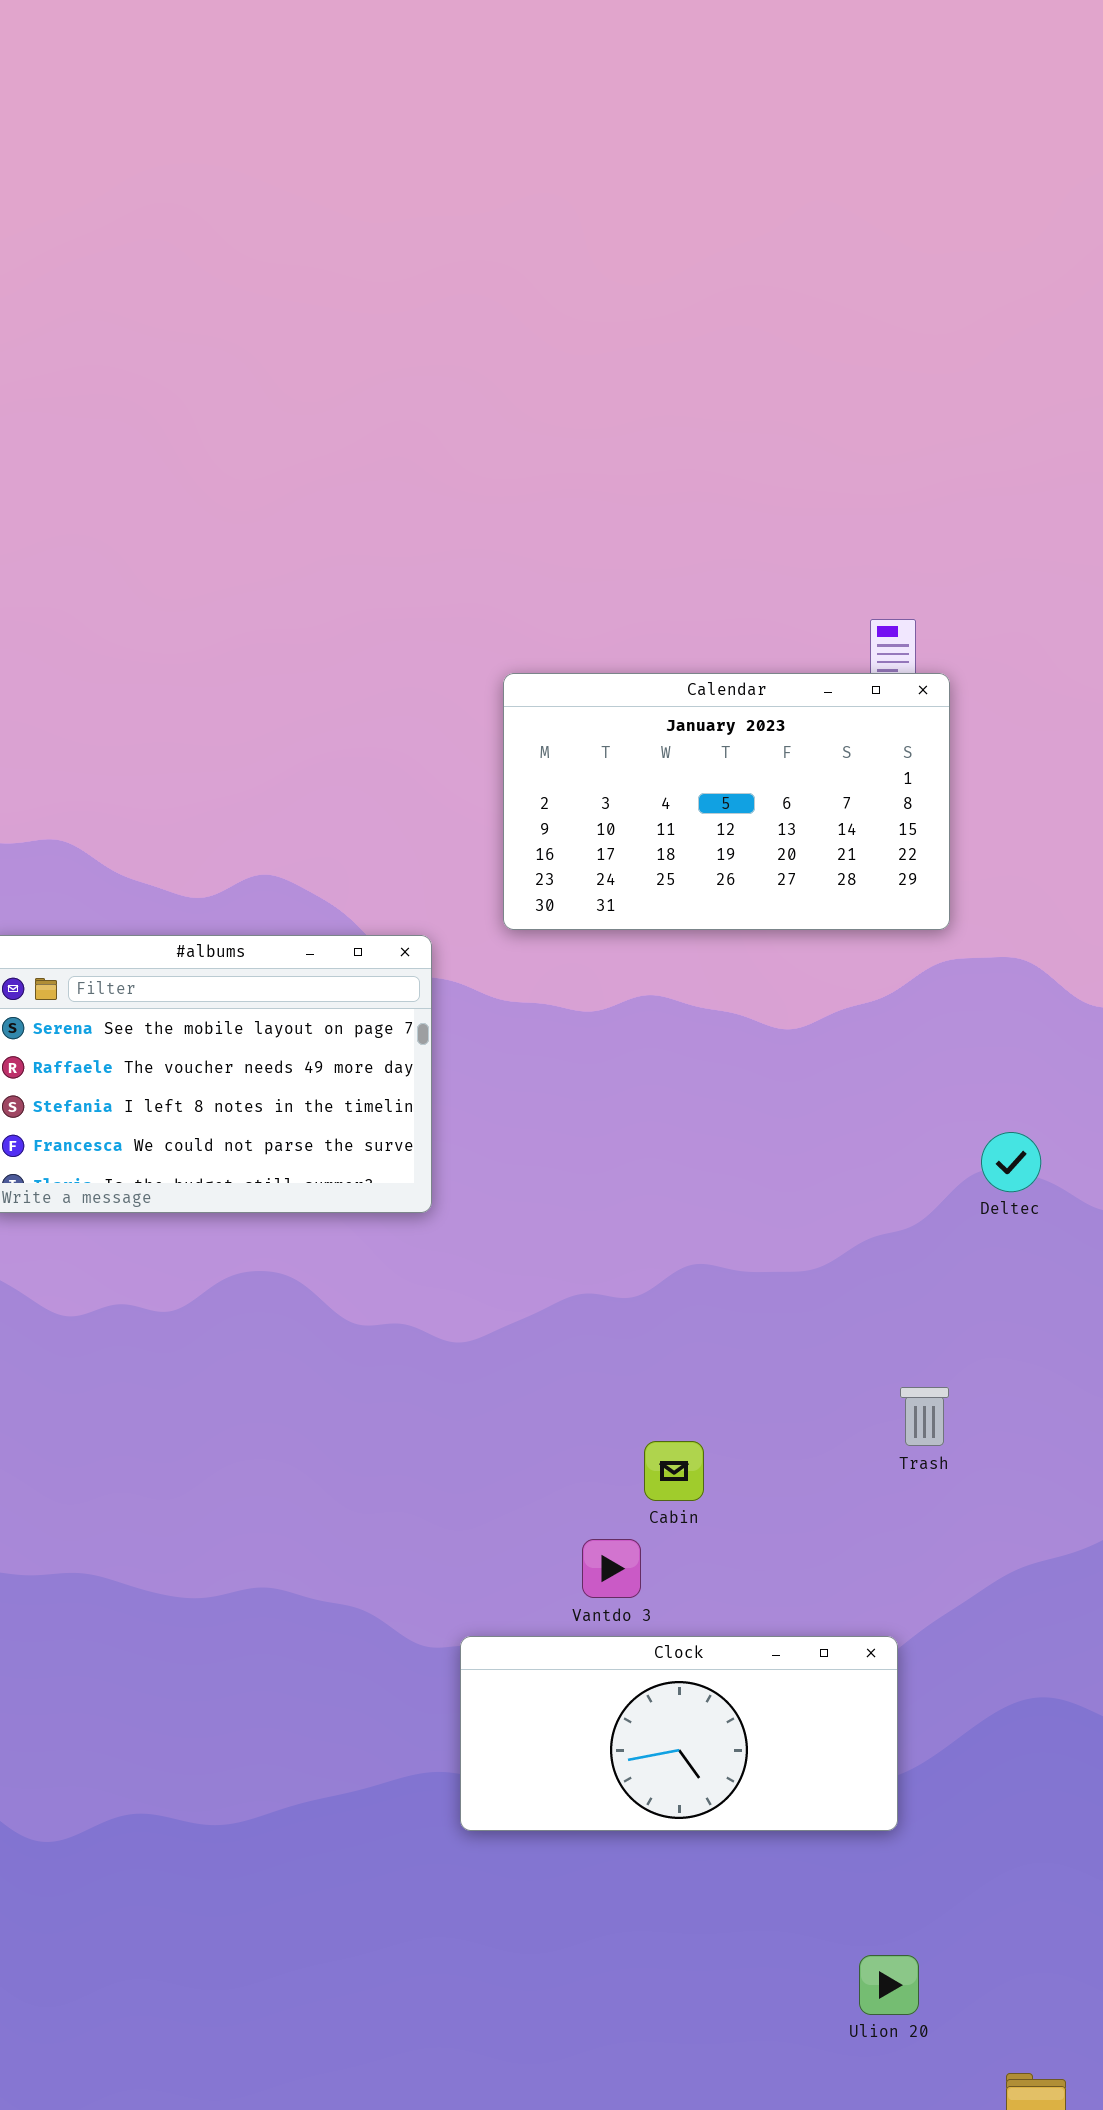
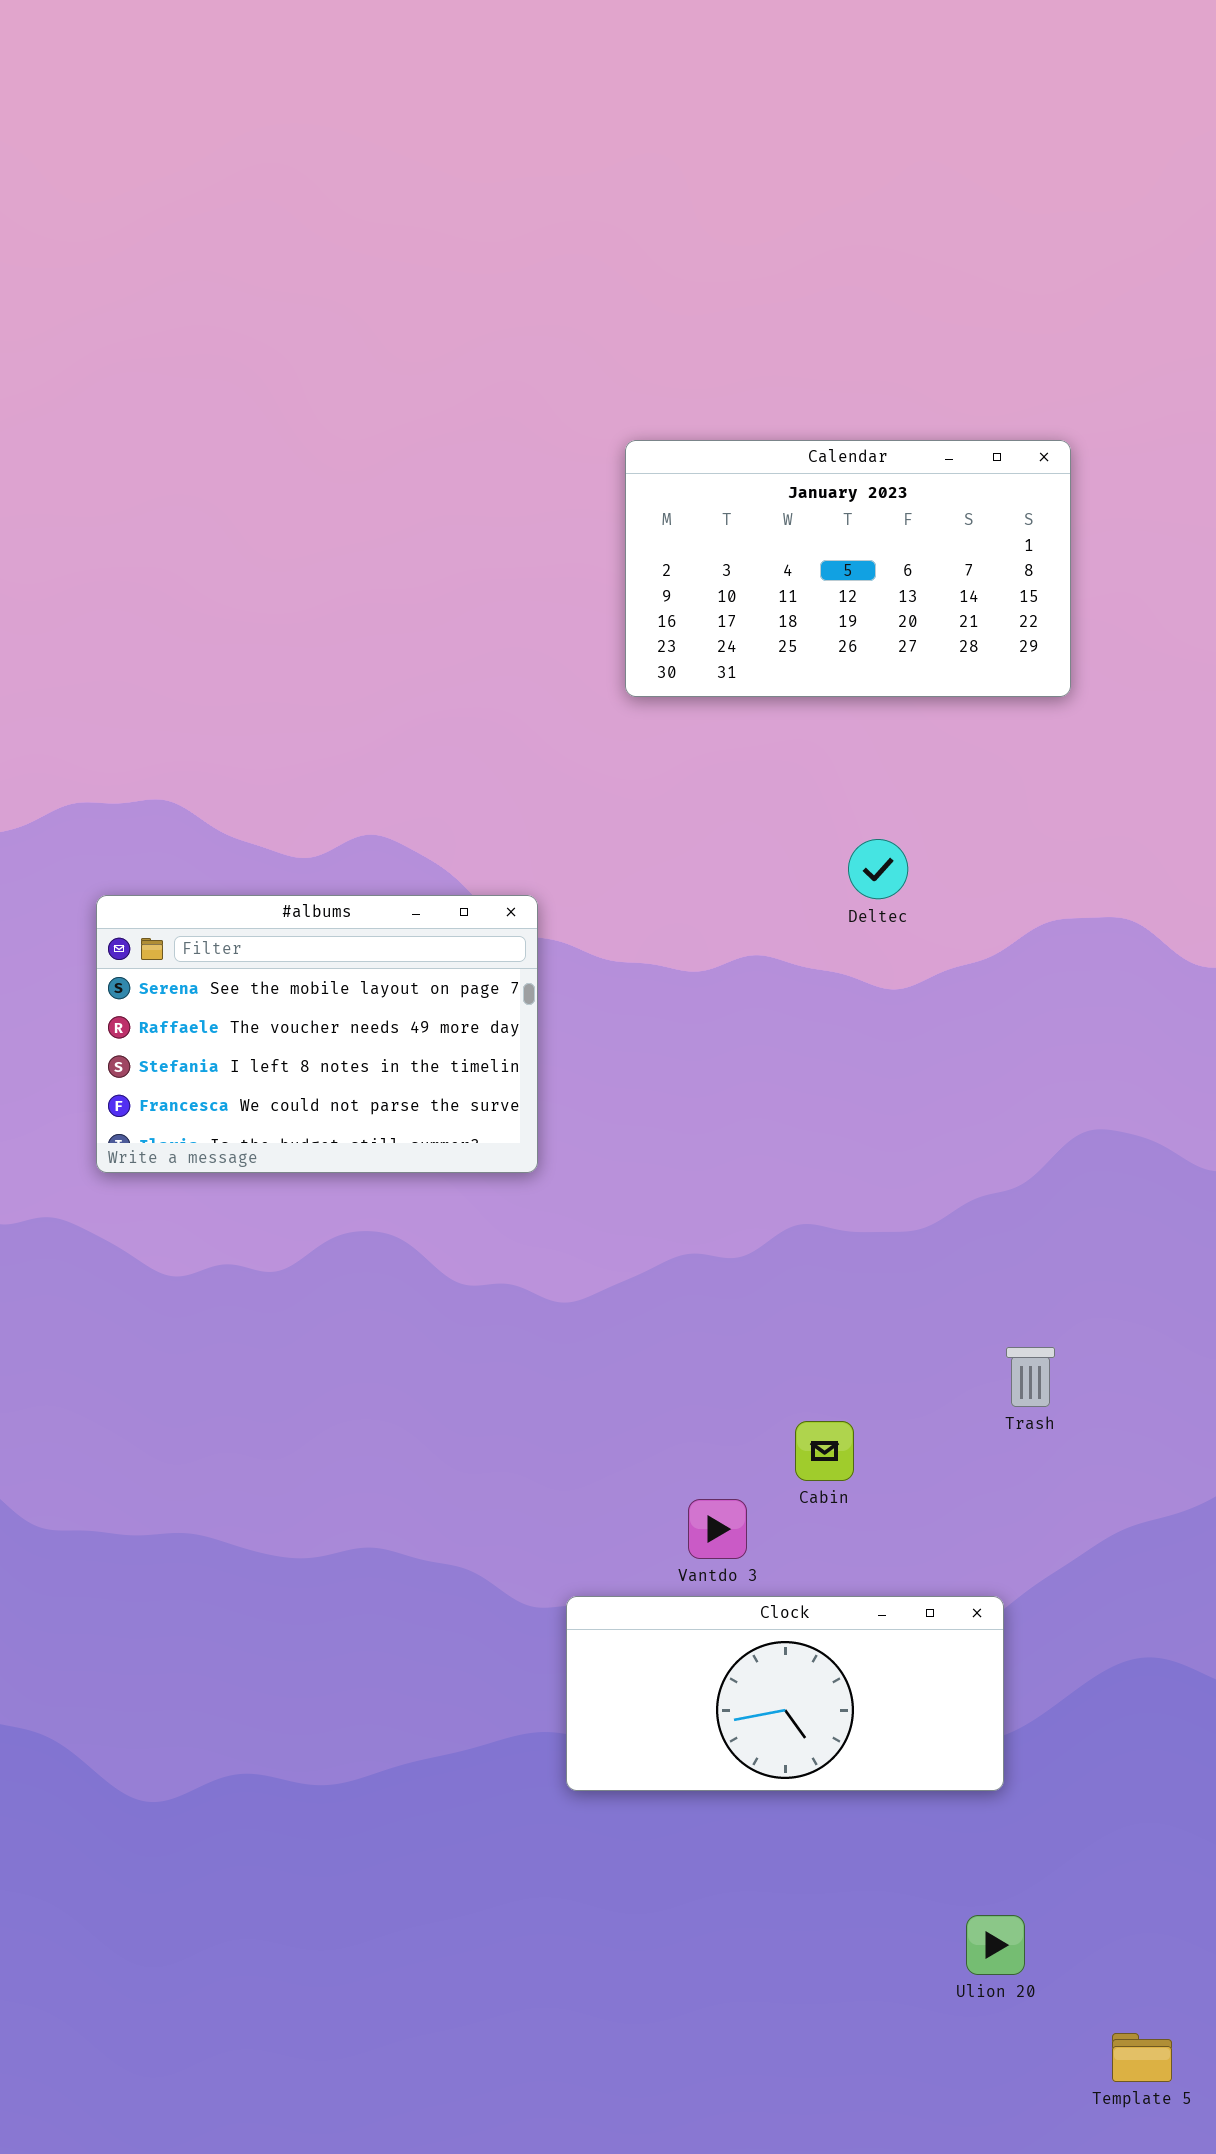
Calendar: [503,673,950,930] -> [625,440,1071,697], moved
Deltec: [981,1132,1041,1192] -> [848,839,908,899], moved
Cabin: [644,1441,704,1501] -> [795,1421,854,1481], moved

